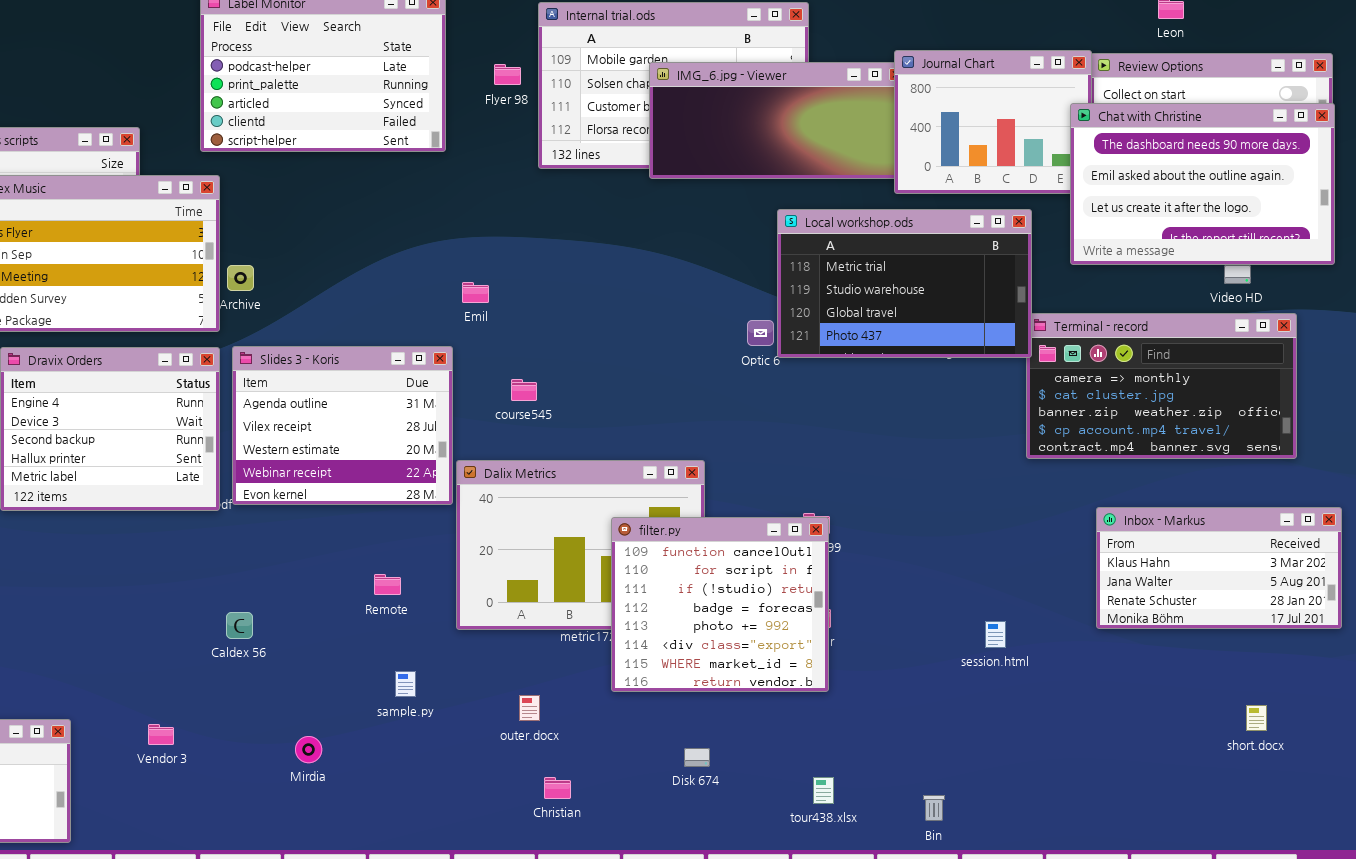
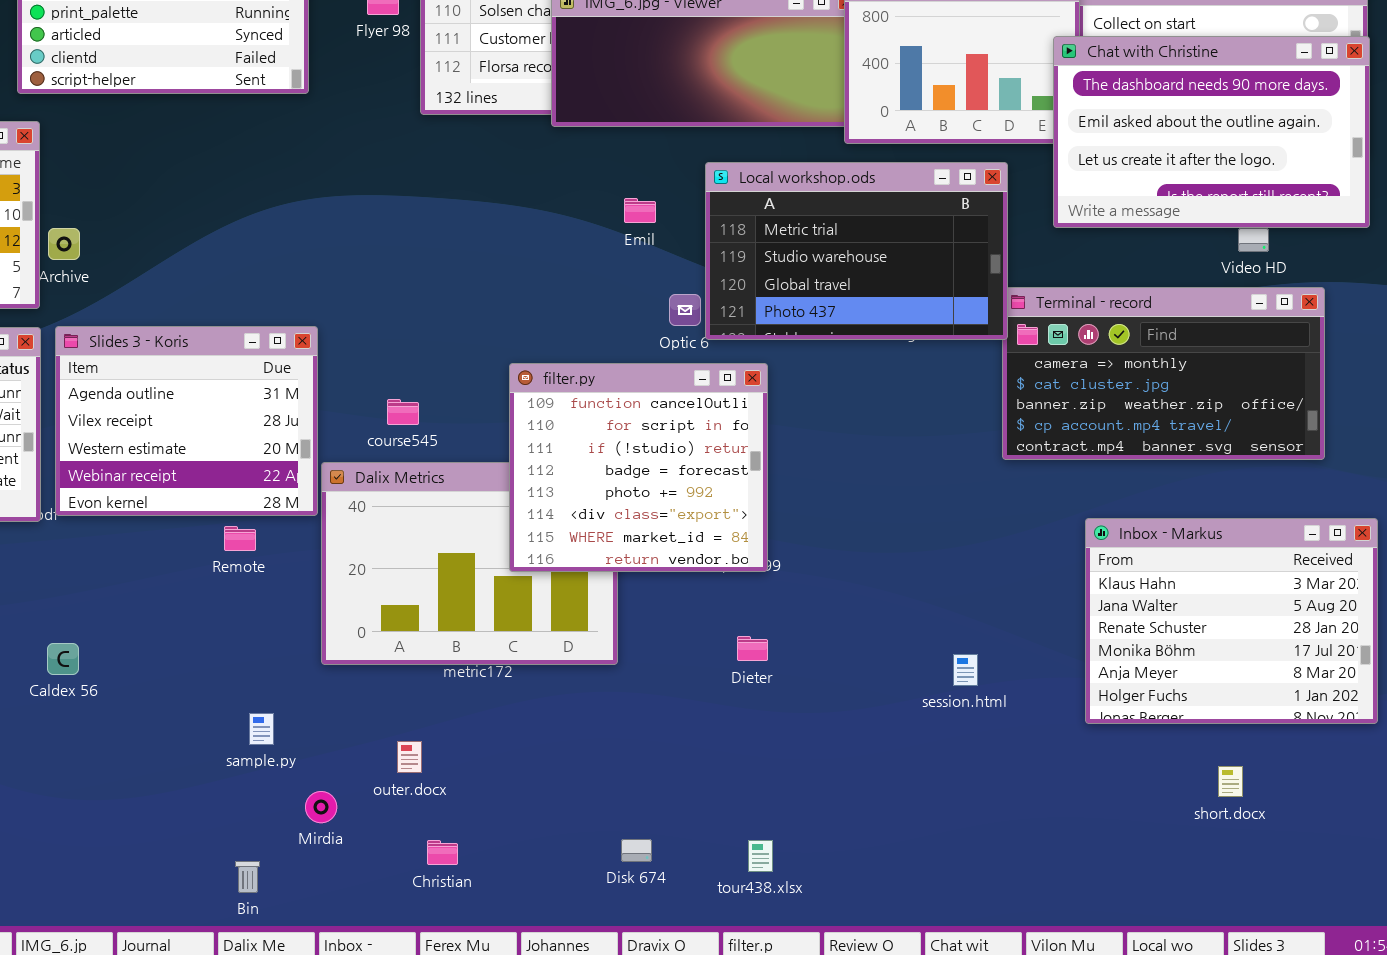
Emil: [462,282,489,303] -> [624,198,656,223], moved
course545: [511,379,537,401] -> [387,399,419,425], moved
Inbox - Markus: [1096,507,1342,629] -> [1085,518,1378,724], resized
filter.py: [611,517,829,692] -> [509,363,768,572], moved
Remote: [374,574,401,595] -> [224,526,256,551], moved
short.docx: [1246,705,1267,731] -> [1218,766,1243,797], moved
Mirdia: [295,736,322,763] -> [305,791,337,823], moved
Disk 674: [684,748,710,767] -> [621,839,652,862], moved
Bin: [923,795,945,821] -> [235,861,260,893], moved

